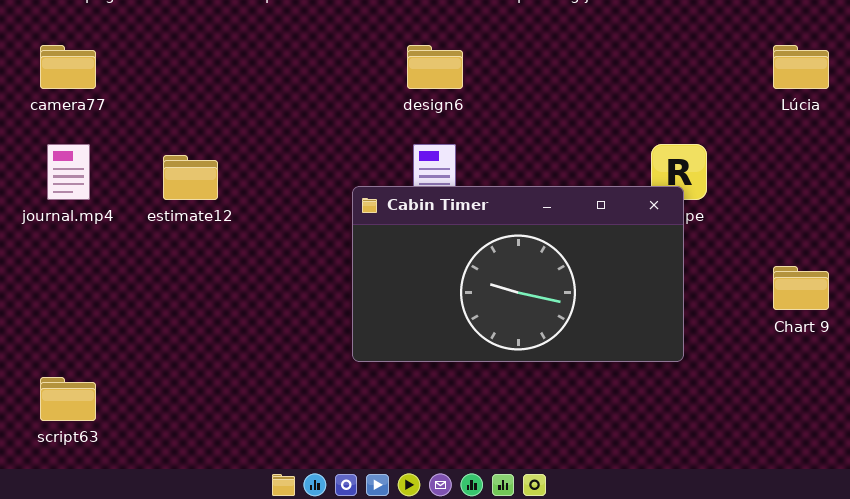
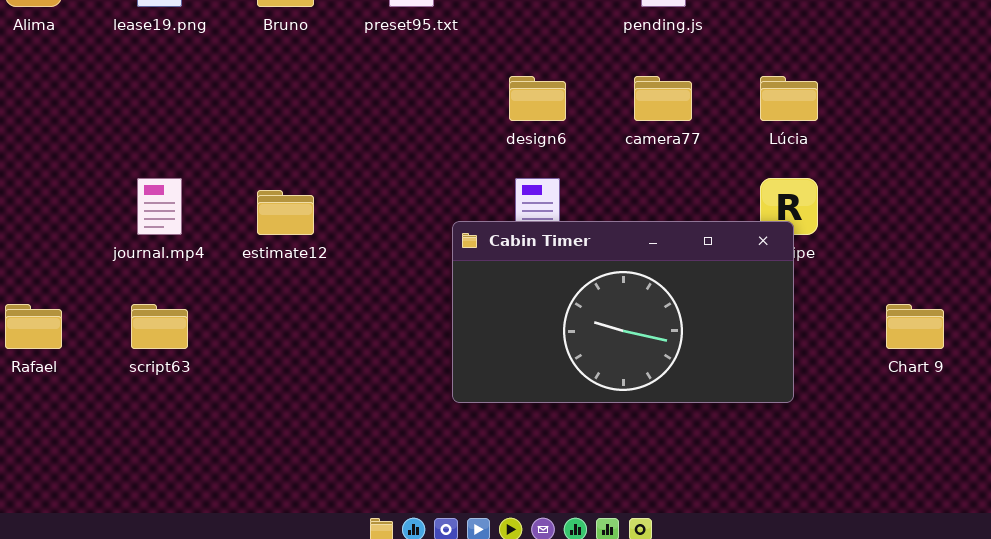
camera77: [40,45,96,89] -> [634,76,692,121], moved
Lúcia: [773,45,829,89] -> [760,76,818,121], moved
script63: [40,377,96,421] -> [131,304,188,349], moved

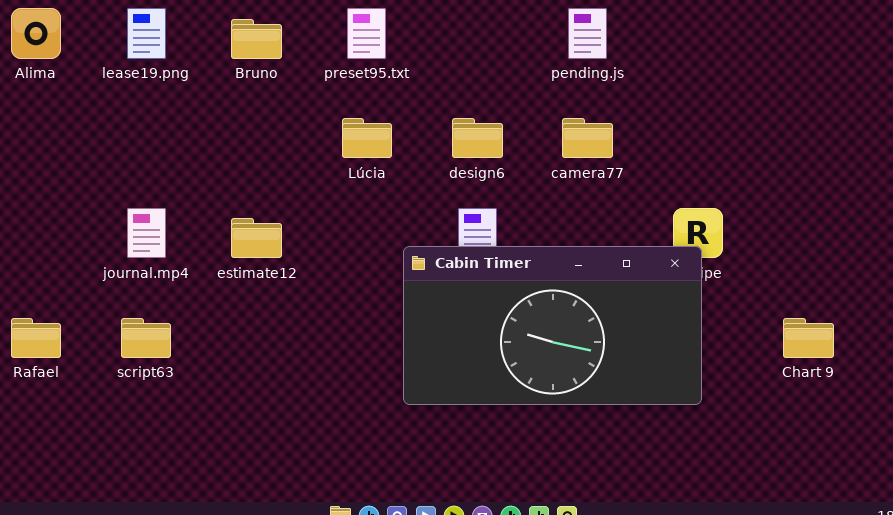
Lúcia: [760,76,818,121] -> [342,118,392,158], moved

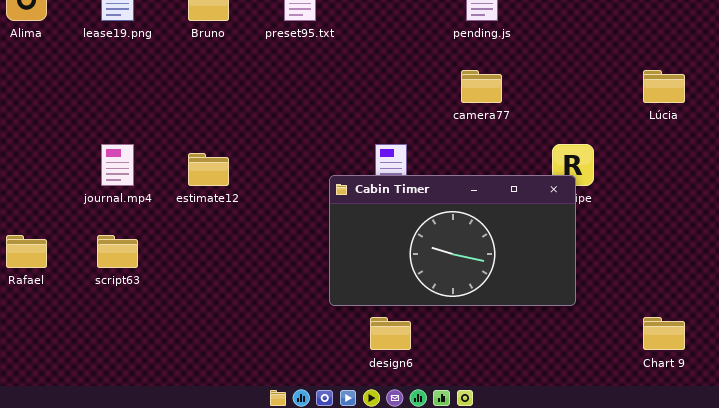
Lúcia: [342,118,392,158] -> [643,70,685,103], moved
design6: [452,118,503,158] -> [370,317,411,350], moved
Chart 9: [783,318,834,358] -> [643,317,685,350], moved

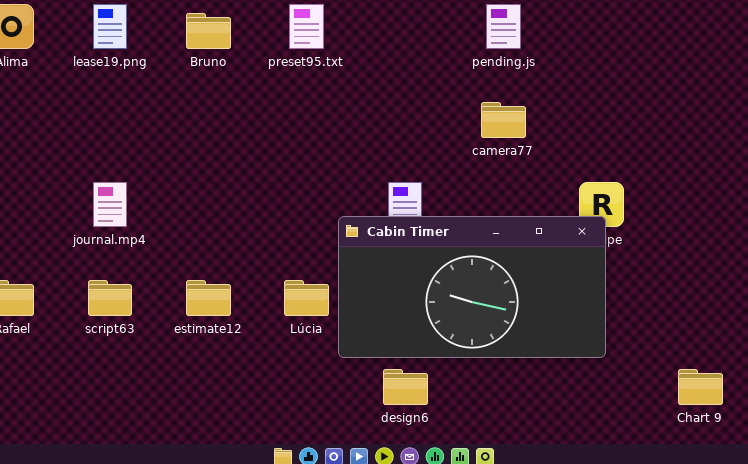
Lúcia: [643,70,685,103] -> [284,280,329,316], moved
estimate12: [188,153,229,186] -> [186,280,231,316], moved

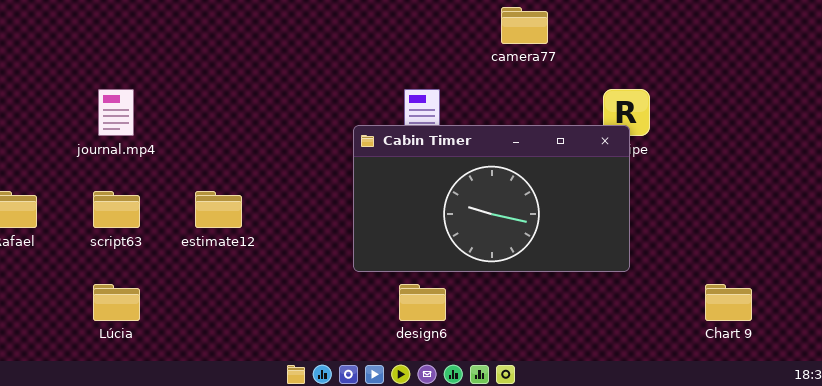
Lúcia: [284,280,329,316] -> [93,284,140,321], moved

